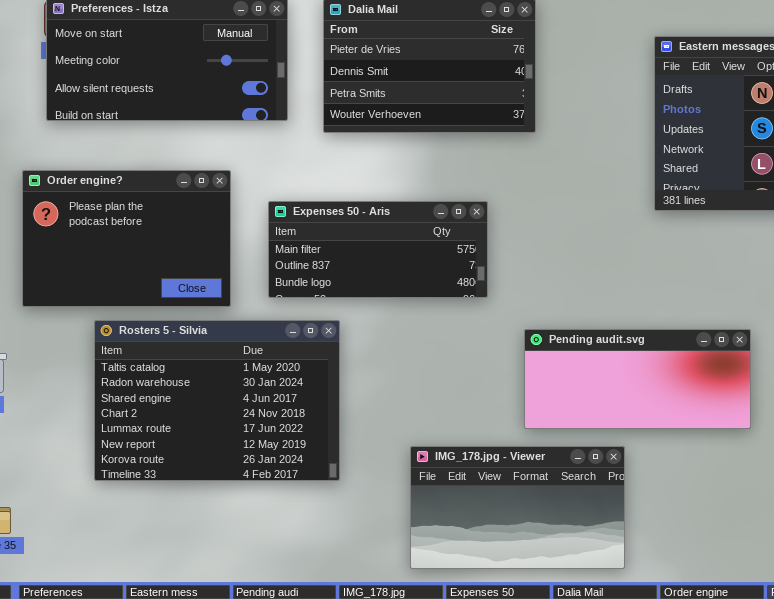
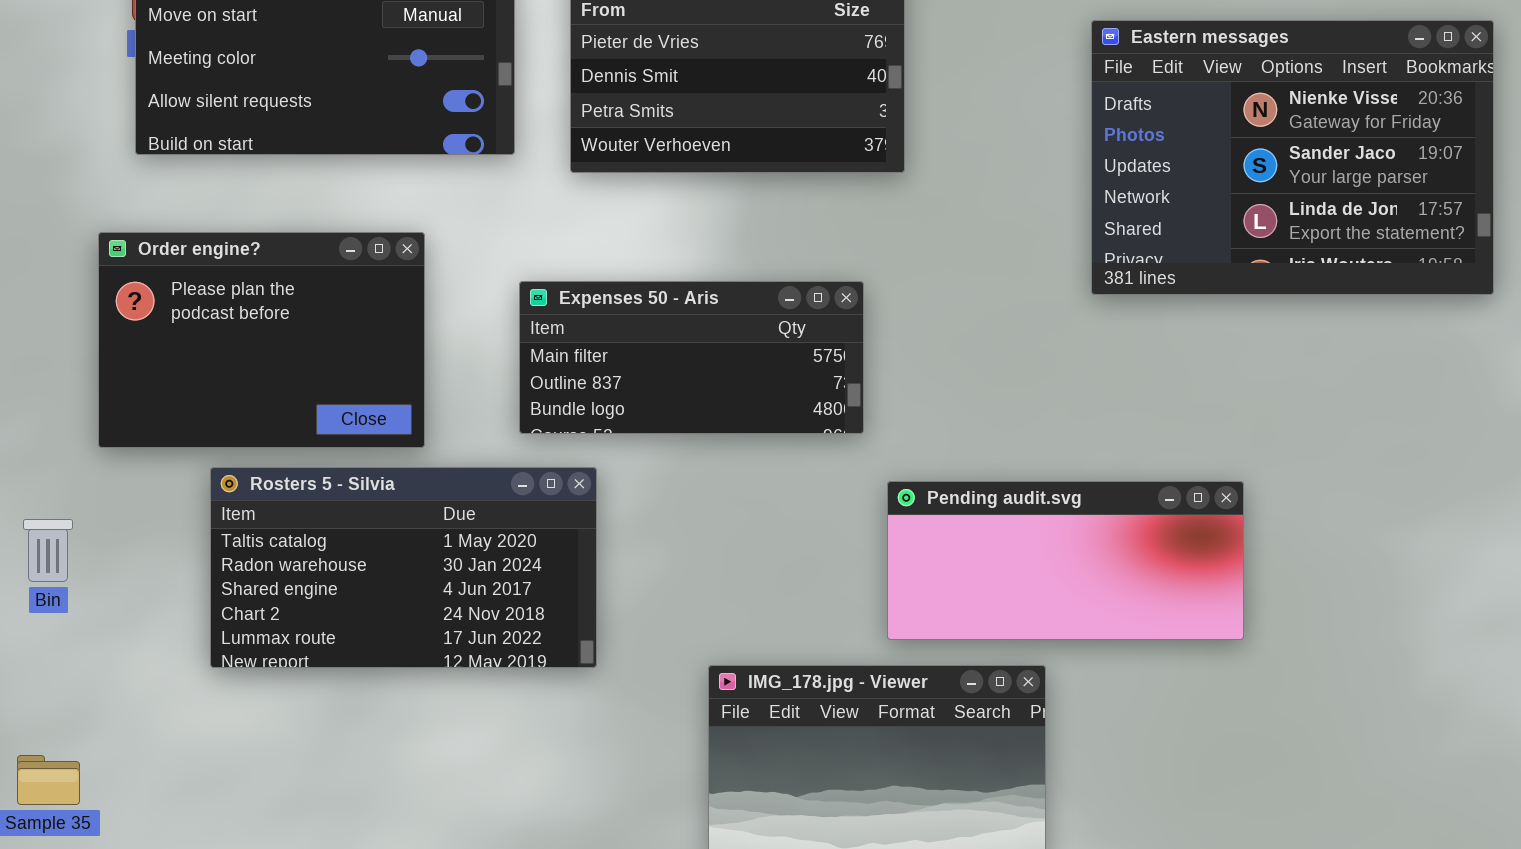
Expenses 50 - Aris: [268,201,488,298] -> [519,281,864,434], moved
Rosters 5 - Silvia: [94,320,340,481] -> [210,467,597,668], resized

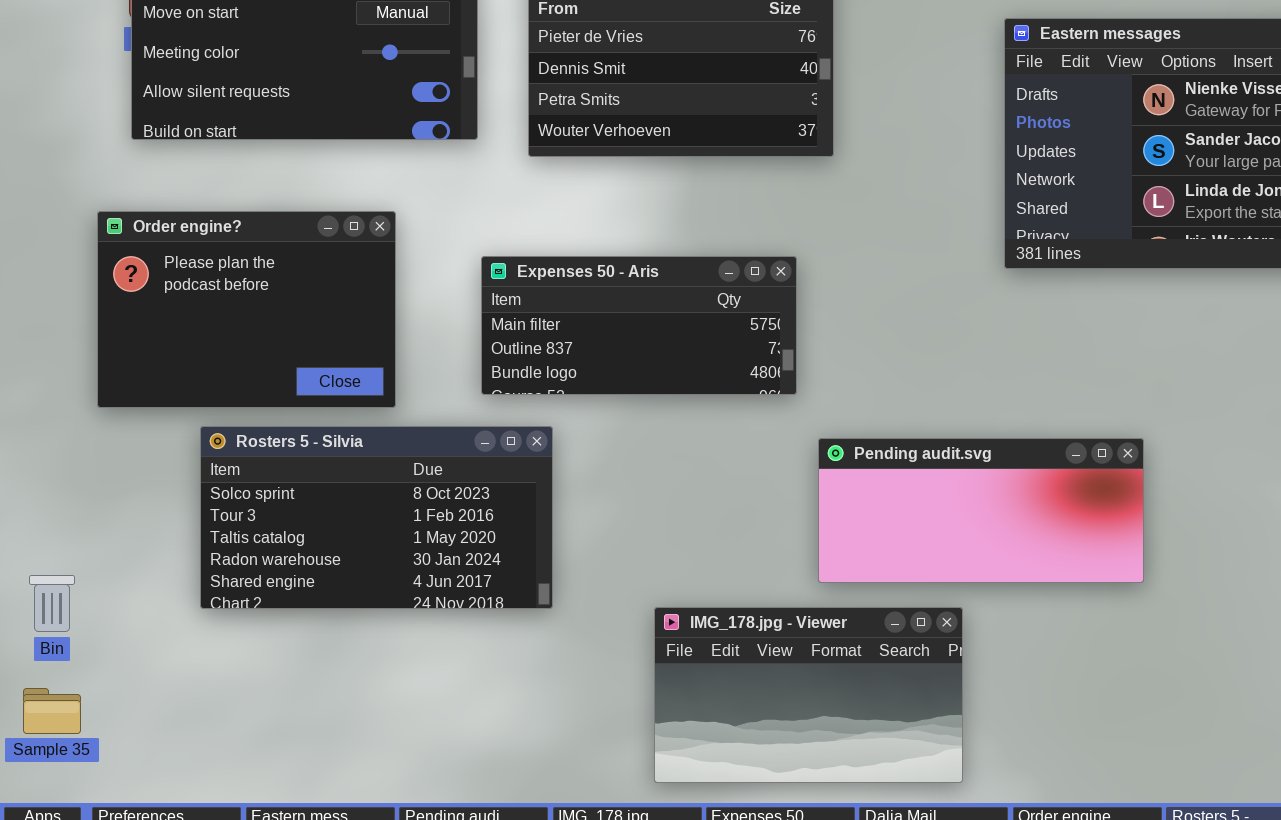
Rosters 5 - Silvia: [210,467,597,668] -> [200,426,553,609], scrolled up 2 rows
Bin: [23,519,73,582] -> [29,575,75,632], moved

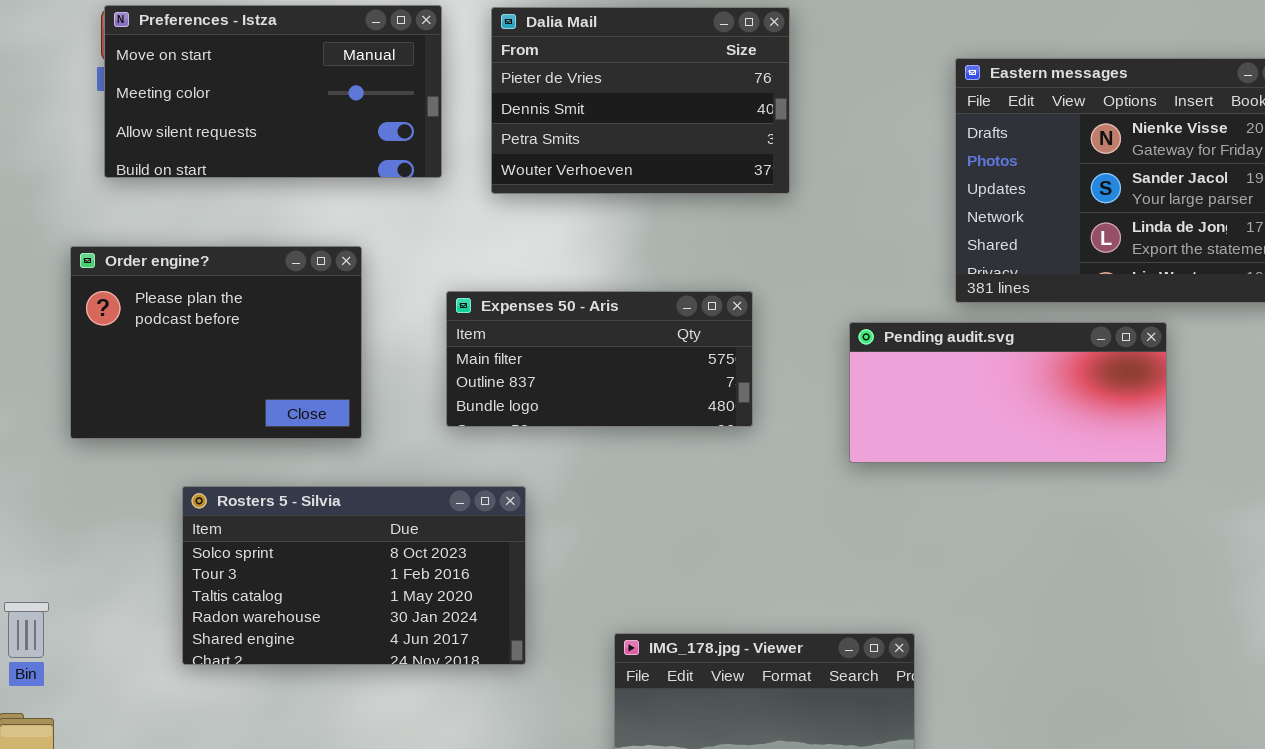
Rosters 5 - Silvia: [200,426,553,609] -> [182,486,526,665], moved
Pending audit.svg: [818,438,1144,583] -> [849,322,1167,463], moved

